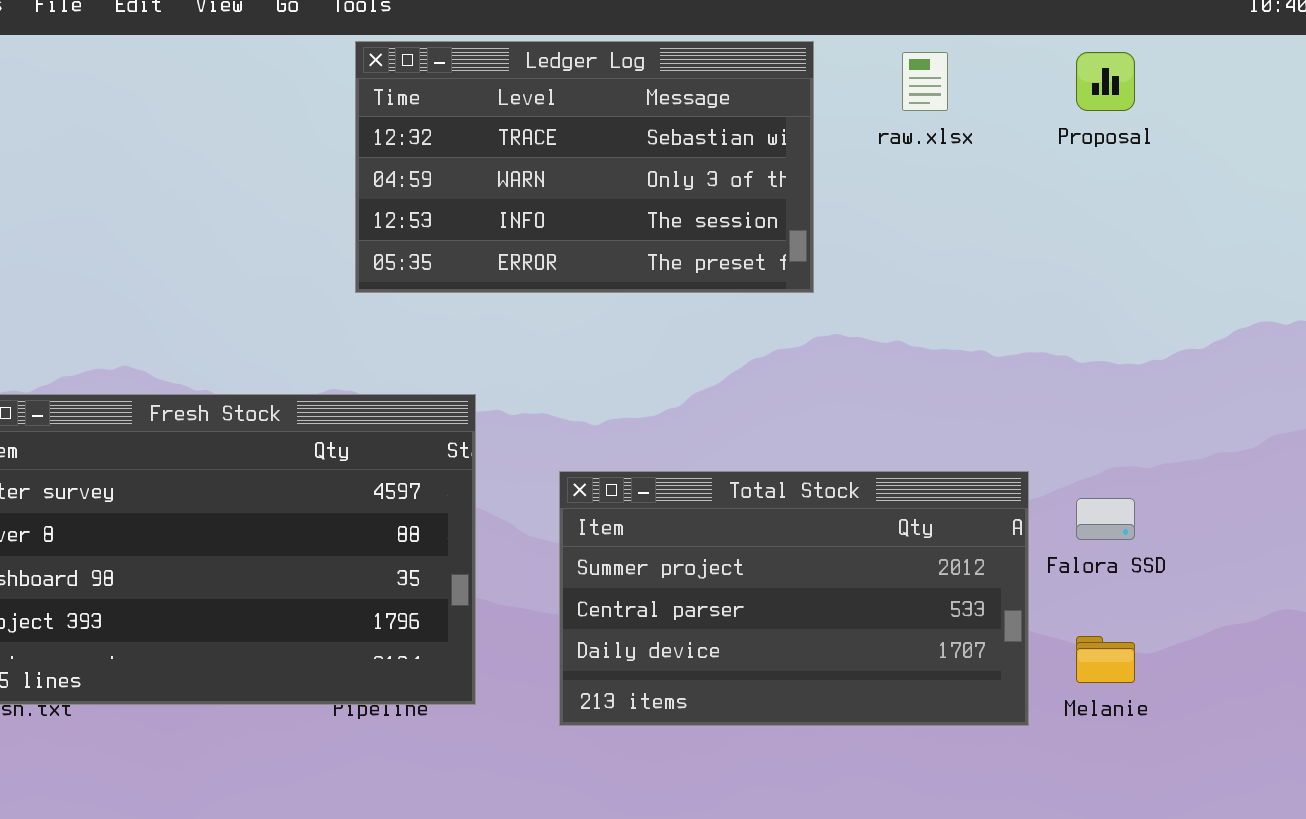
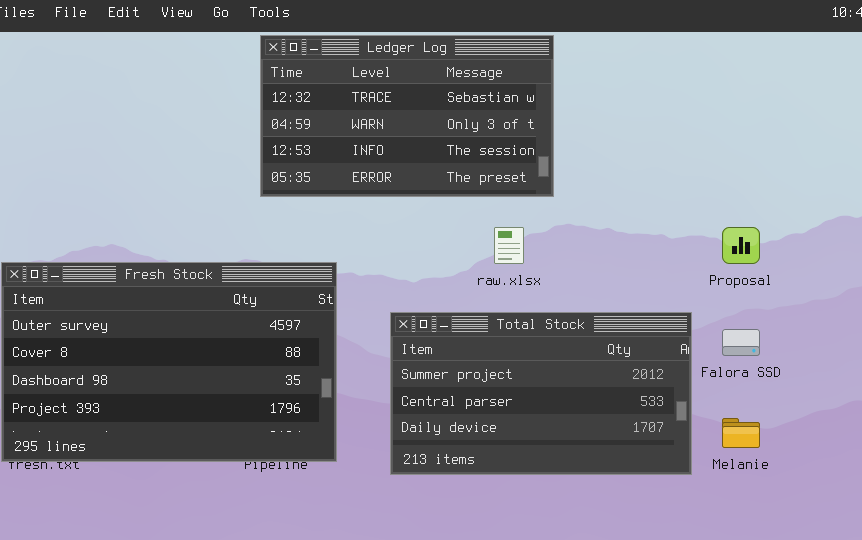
raw.xlsx: [902,52,948,111] -> [494,227,524,264], moved
Proposal: [1076,52,1135,111] -> [722,227,760,264], moved

